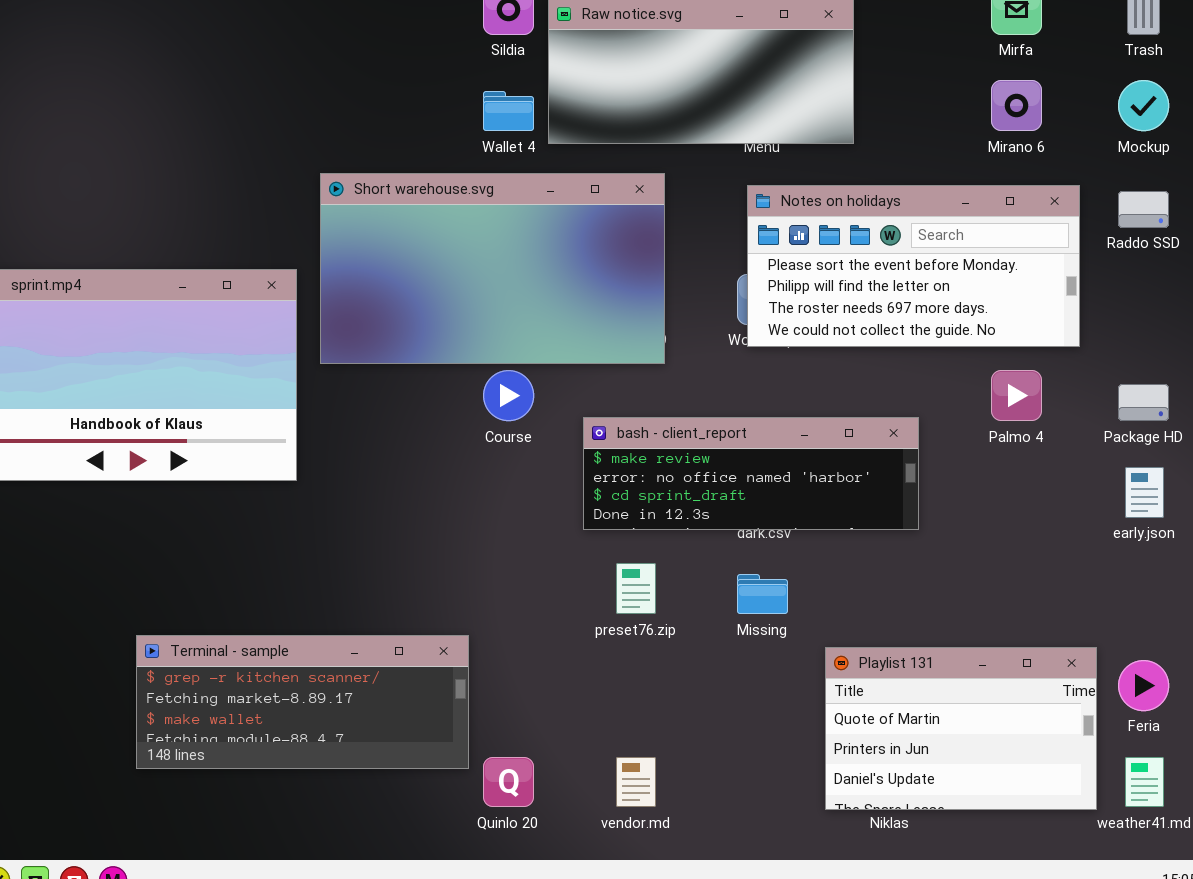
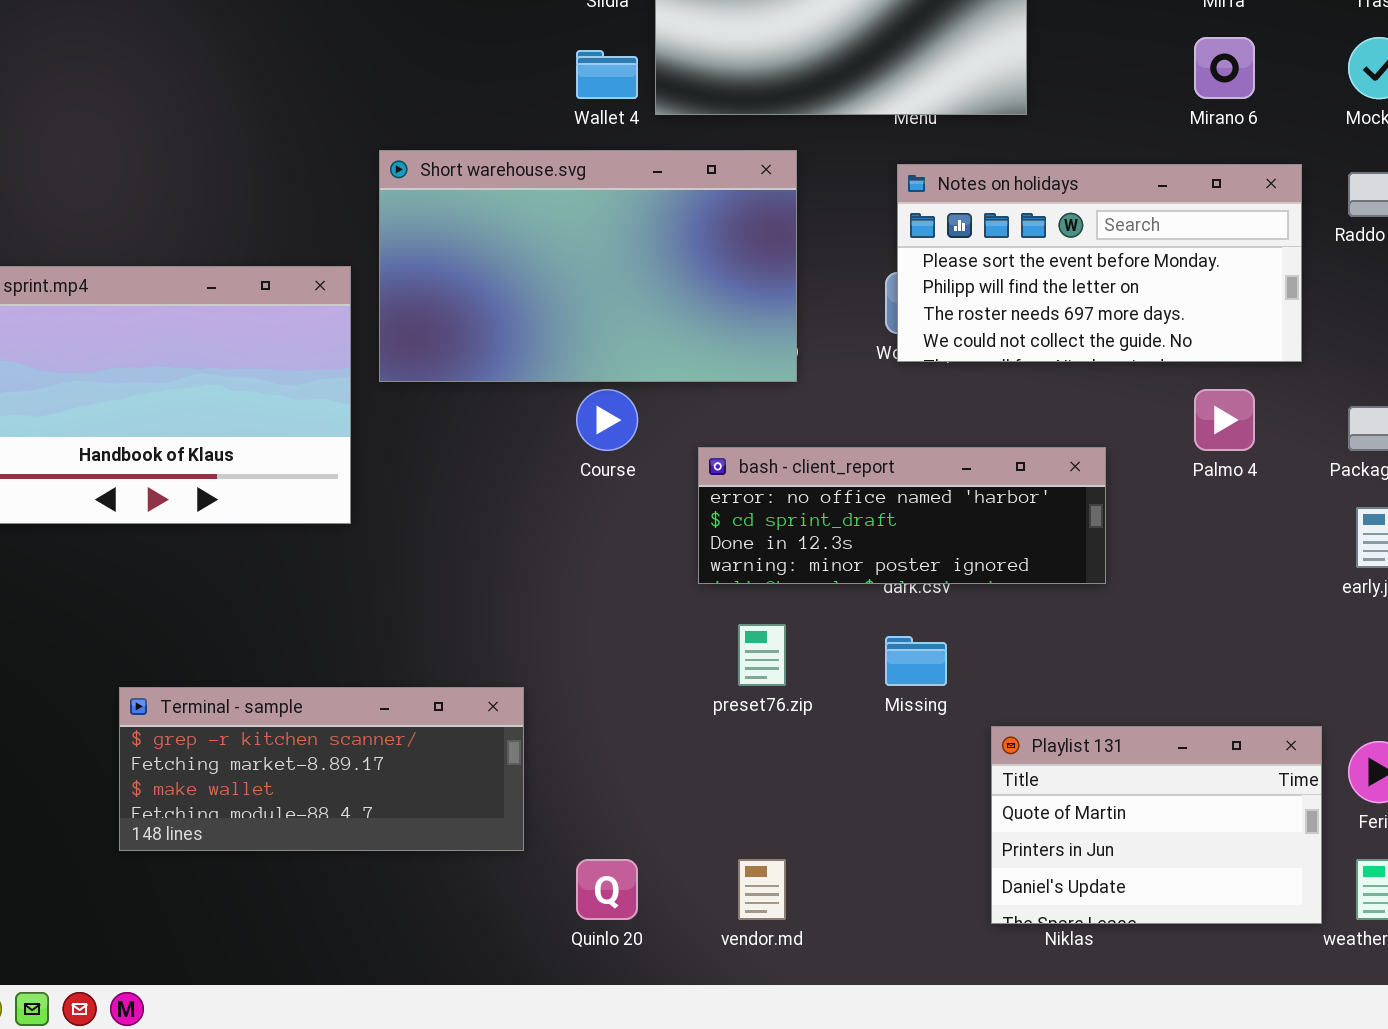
bash - client_report: [583,417,919,530] -> [698,447,1106,584], scrolled down 1 row
Terminal - sample: [136,635,469,769] -> [119,687,524,851], moved

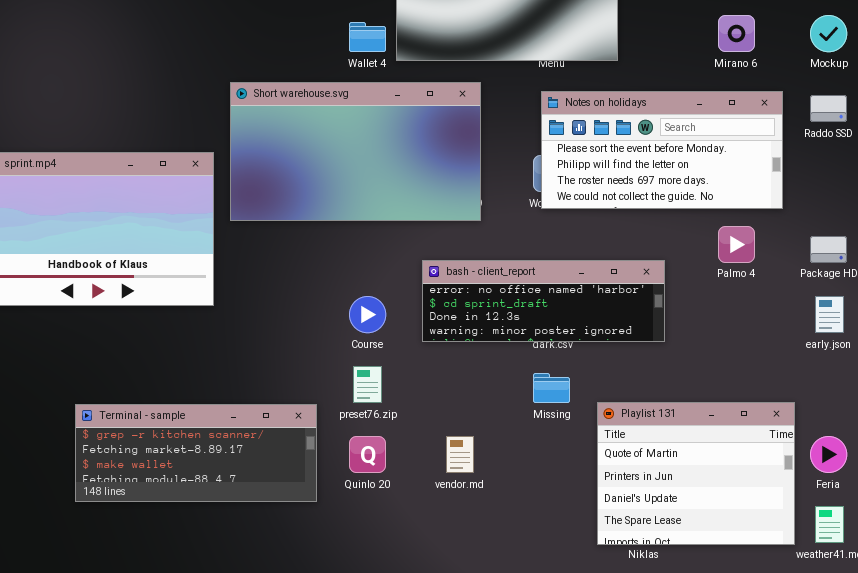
Course: [576,389,638,451] -> [349,296,386,333], moved
preset76.zip: [738,624,786,686] -> [353,366,382,403], moved
Playlist 131: [991,726,1322,924] -> [597,402,795,545], resized
Quinlo 20: [576,859,638,920] -> [349,436,386,473], moved
vendor.md: [738,859,786,920] -> [446,436,474,473], moved

